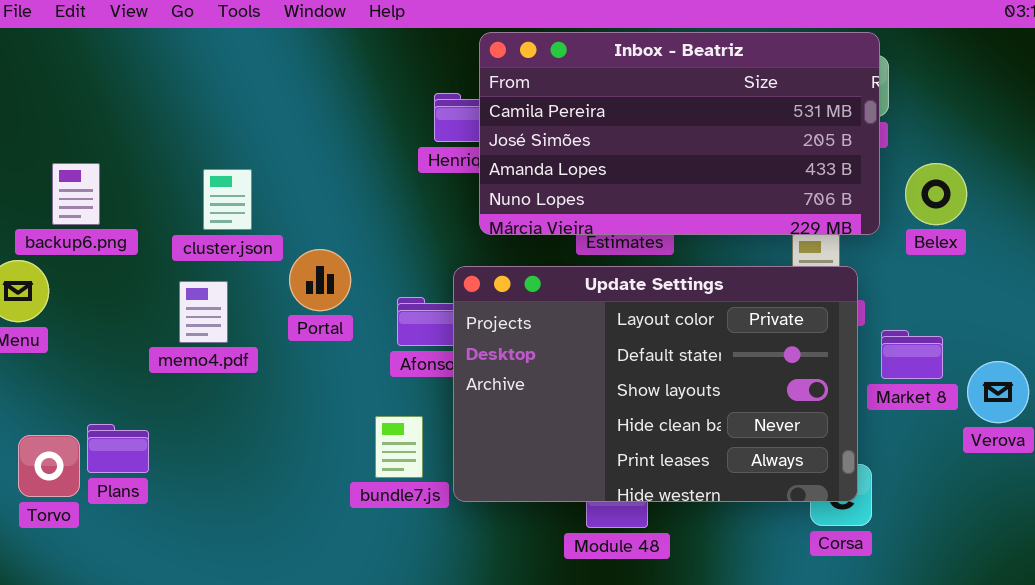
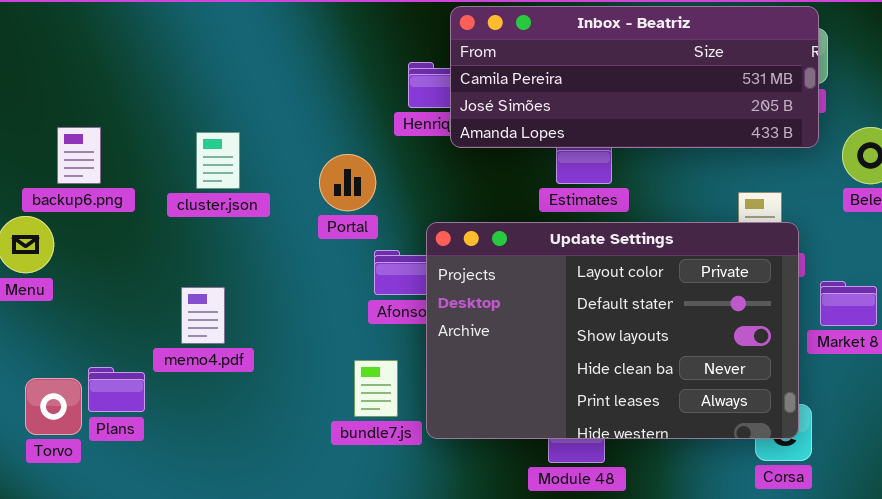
Inbox - Beatriz: [479,32,880,235] -> [450,6,819,148], resized
Portal: [289,249,351,311] -> [319,154,376,211], moved
memo4.pdf: [179,281,228,343] -> [181,287,225,344], moved

